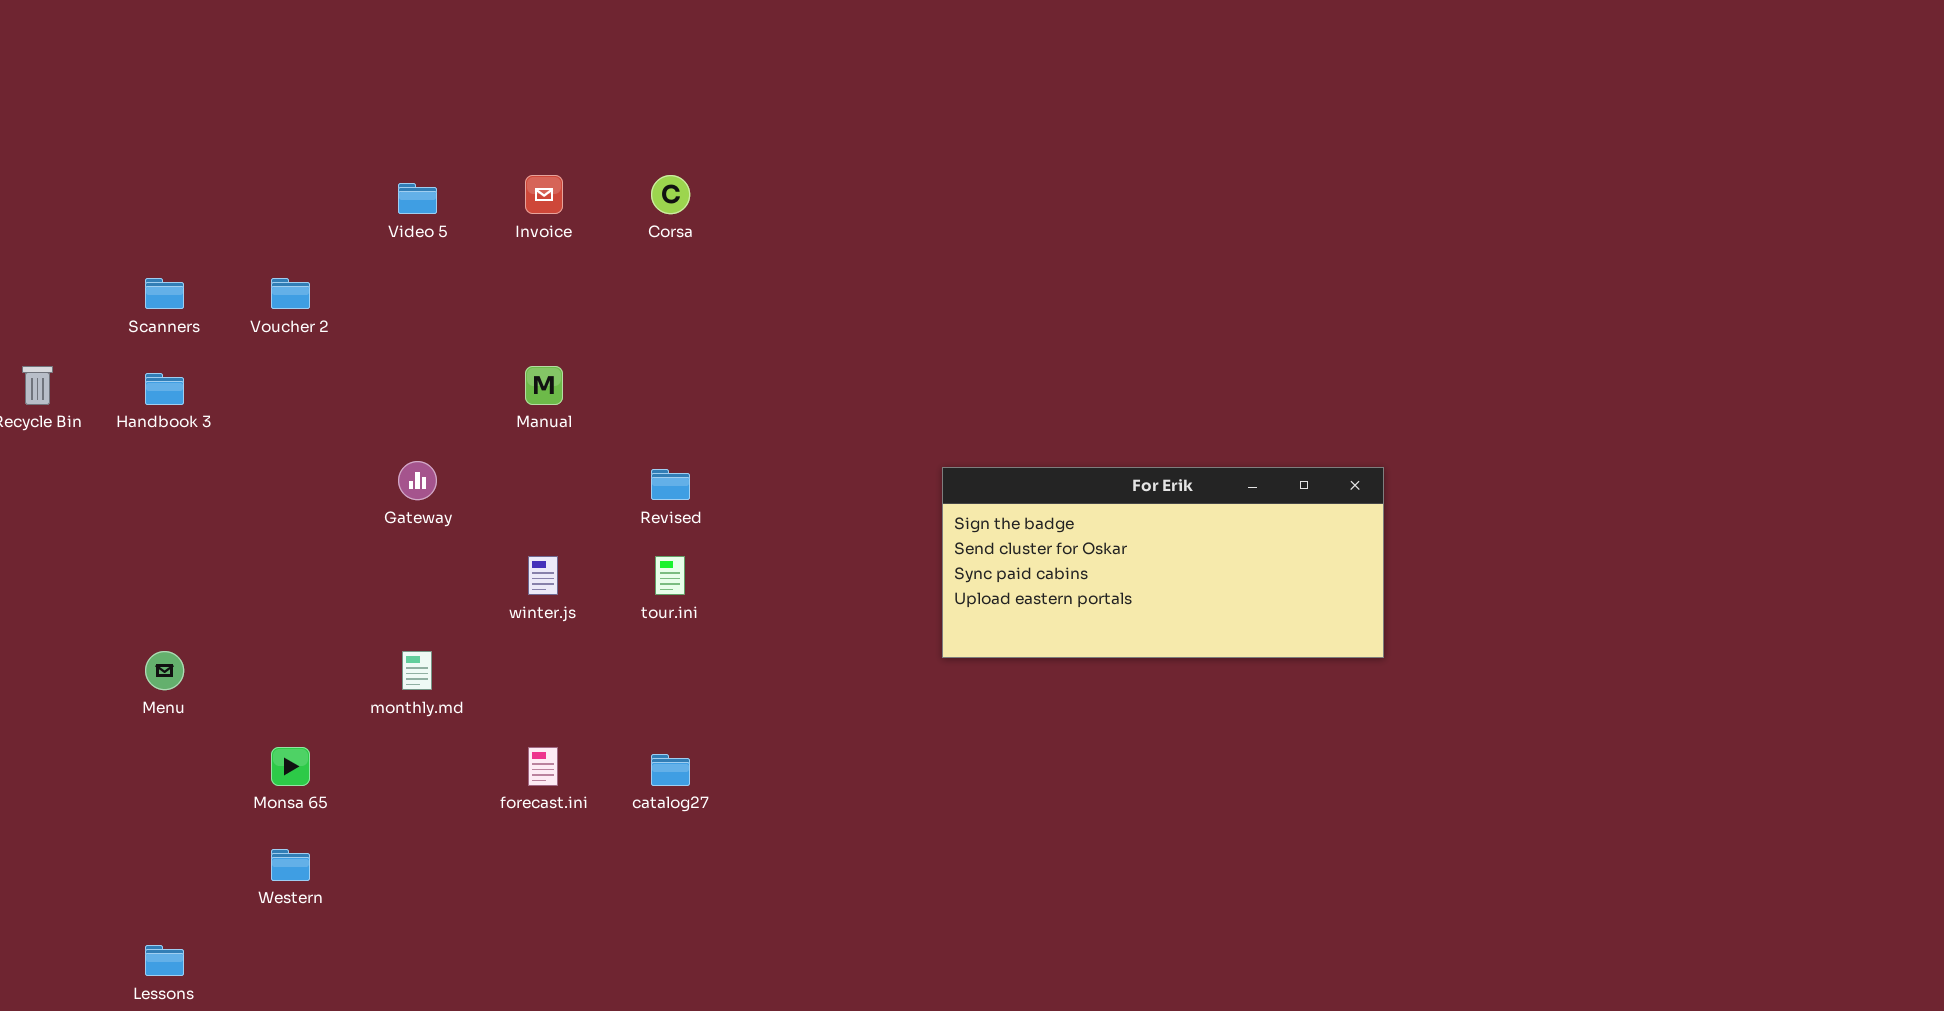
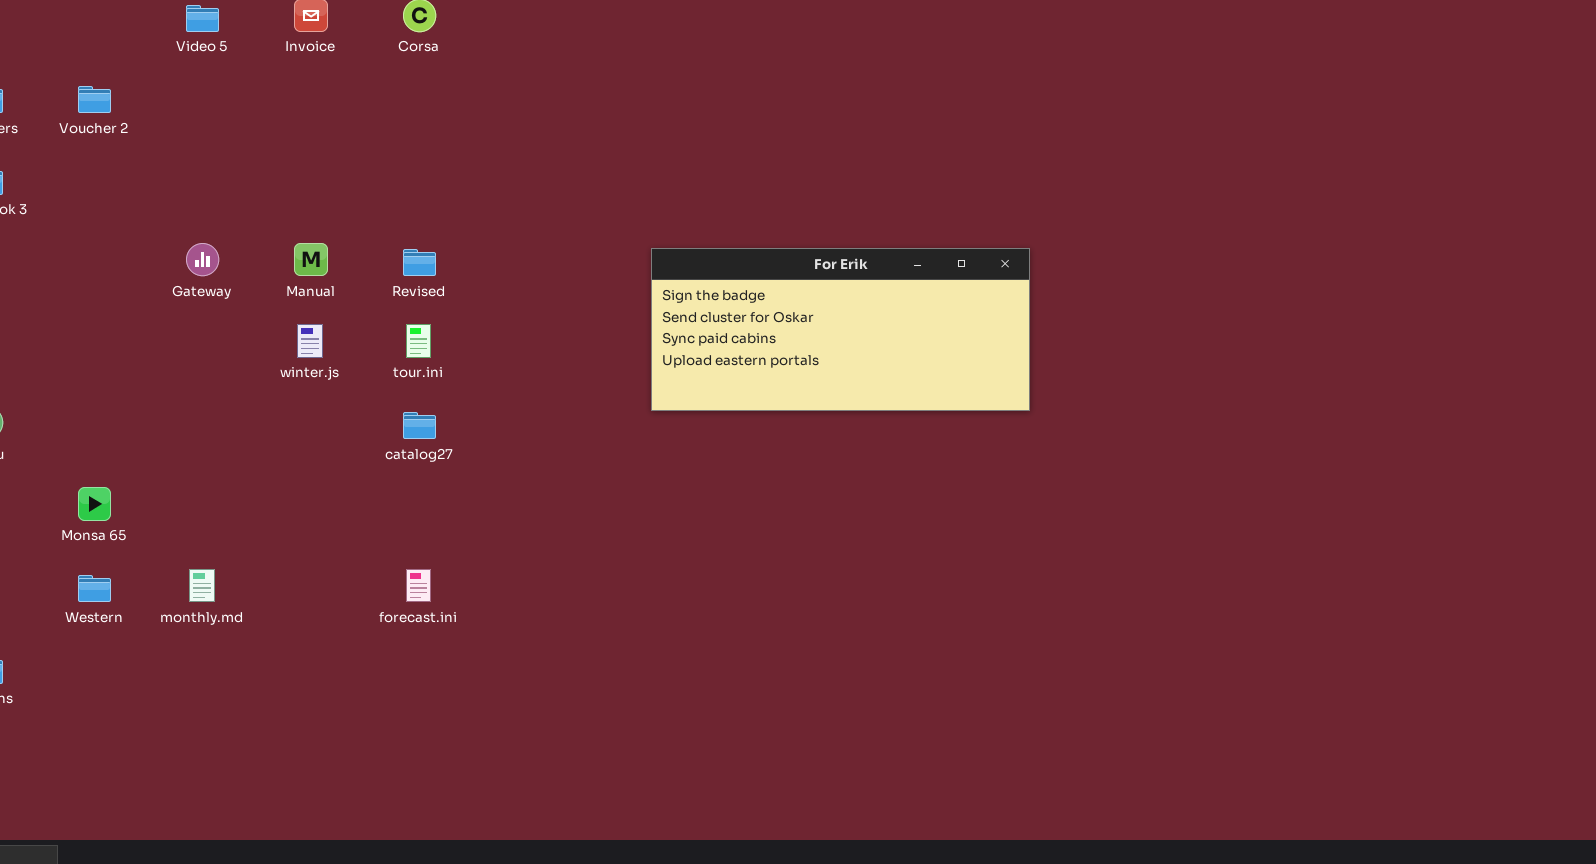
Manual: [525,366,563,405] -> [294,243,328,276], moved
monthly.md: [402,651,432,690] -> [189,569,215,602], moved
forecast.ini: [528,747,558,786] -> [406,569,431,602], moved
catalog27: [651,754,690,786] -> [403,412,436,439], moved

